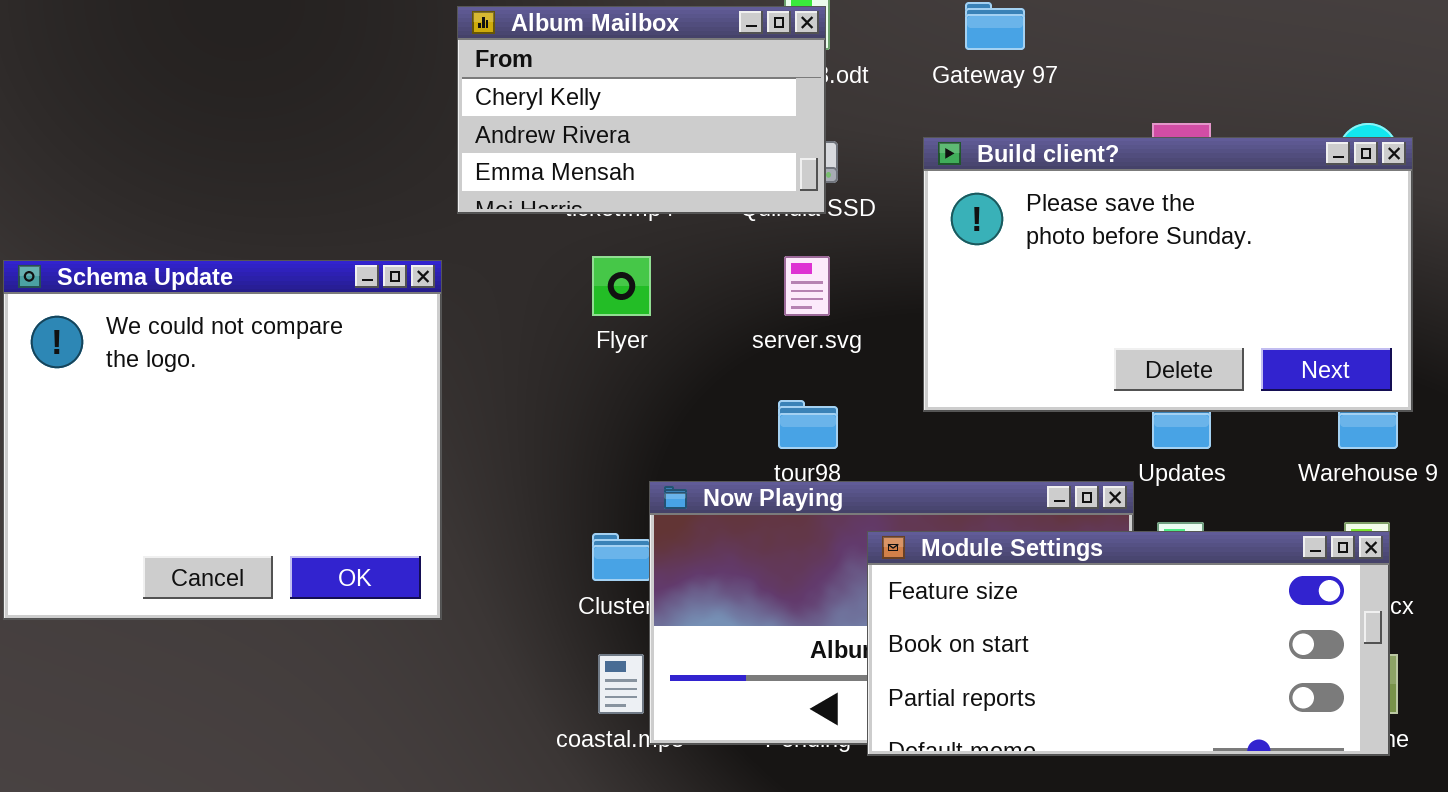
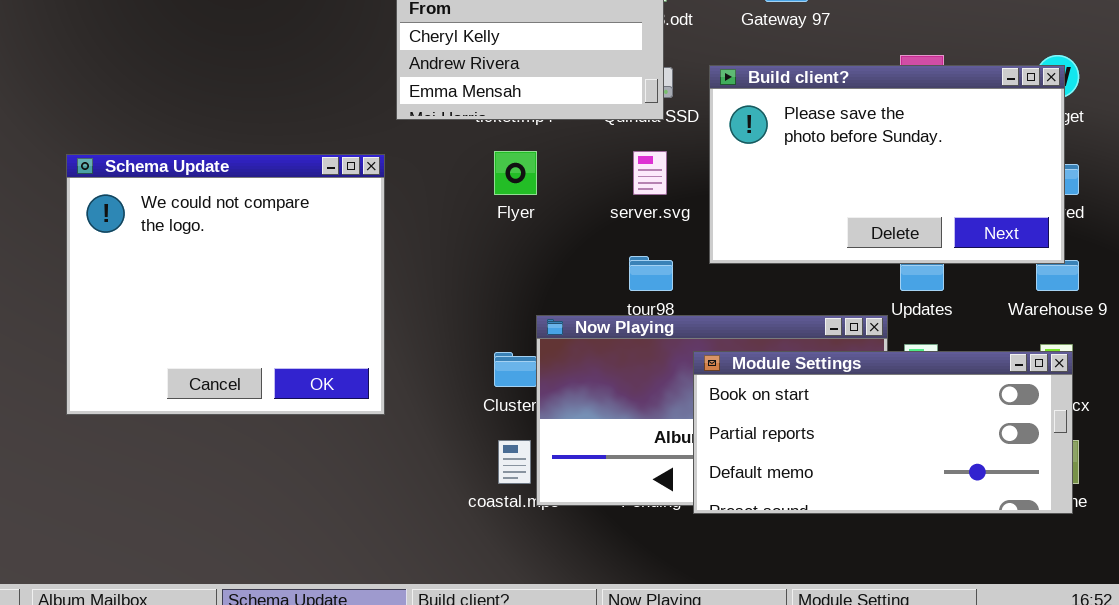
Build client?: [923,137,1413,412] -> [709,65,1065,264], moved
Module Settings: [867,531,1390,756] -> [693,351,1073,514], scrolled down 1 row

